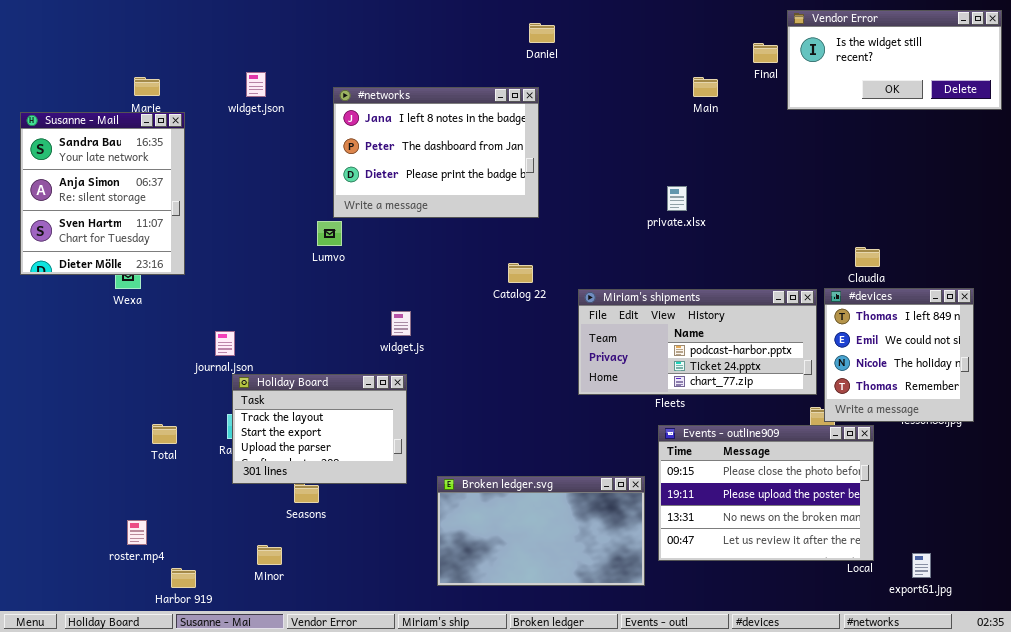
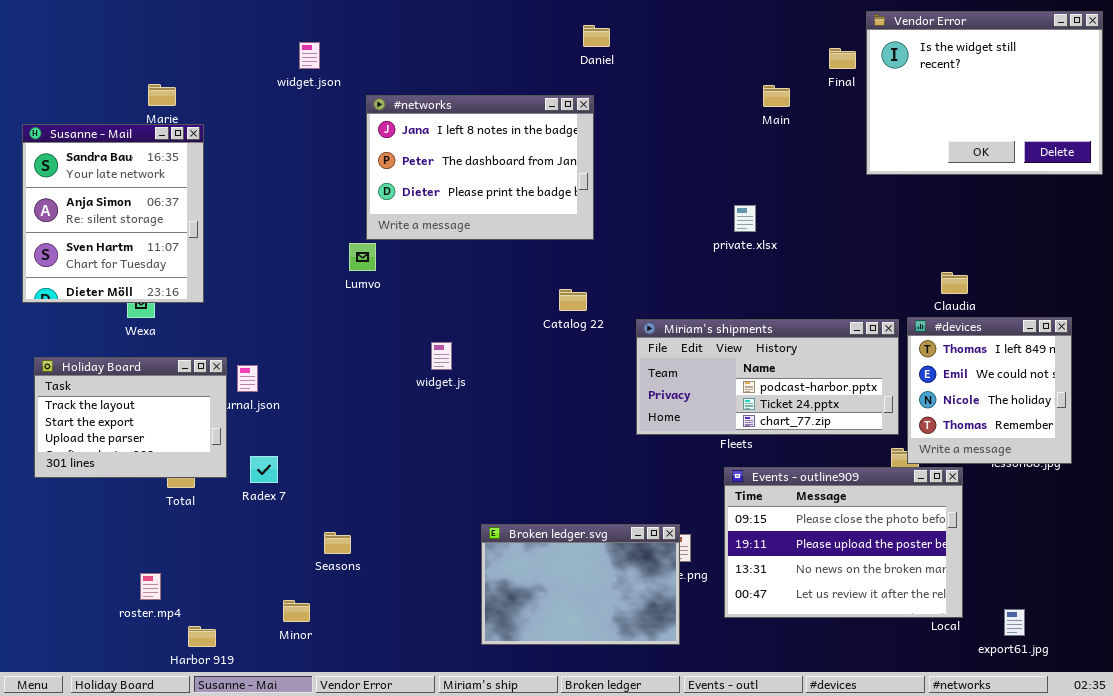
Vendor Error: [787,10,1002,110] -> [866,11,1103,175], resized
widget.json: [246,72,266,97] -> [299,42,320,69], moved
Holiday Board: [232,374,407,484] -> [34,357,227,478], moved
Broken ledger.svg: [437,476,645,586] -> [481,524,680,645], resized

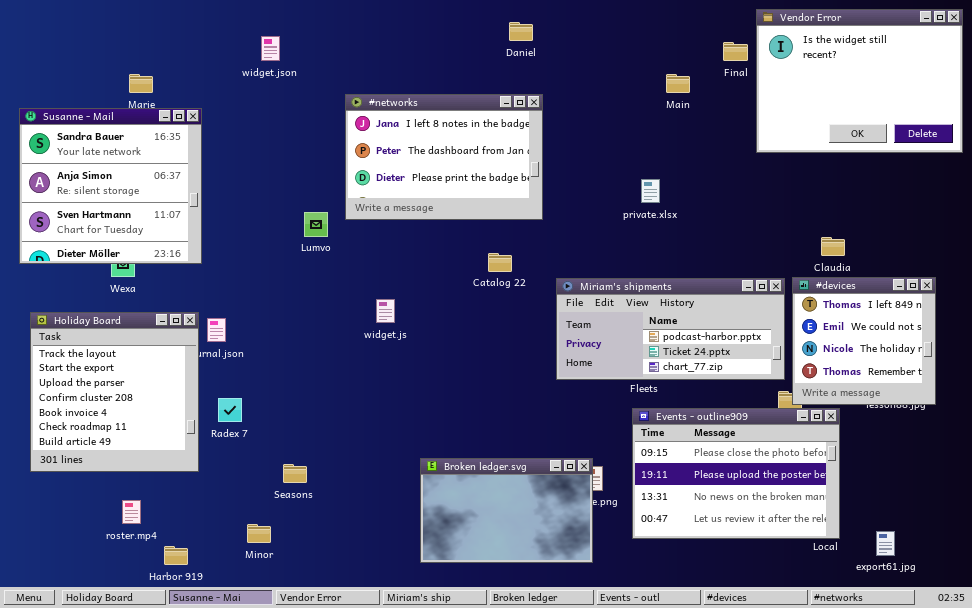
#networks: [366,95,594,240] -> [345,94,543,220], moved
Susanne - Mail: [22,124,204,303] -> [19,108,202,264], resized
Holiday Board: [34,357,227,478] -> [30,312,199,472], resized

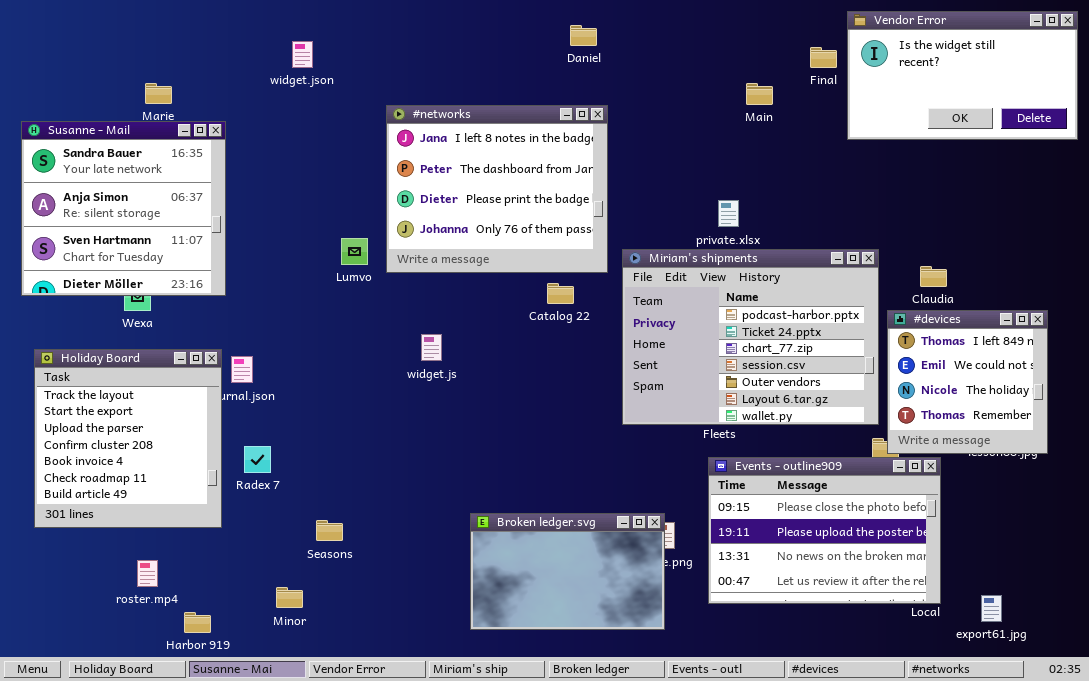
Vendor Error: [756,9,963,153] -> [847,11,1078,140], resized
#networks: [345,94,543,220] -> [386,105,608,273], resized
Miriam's shipments: [556,278,785,380] -> [622,249,879,425], resized

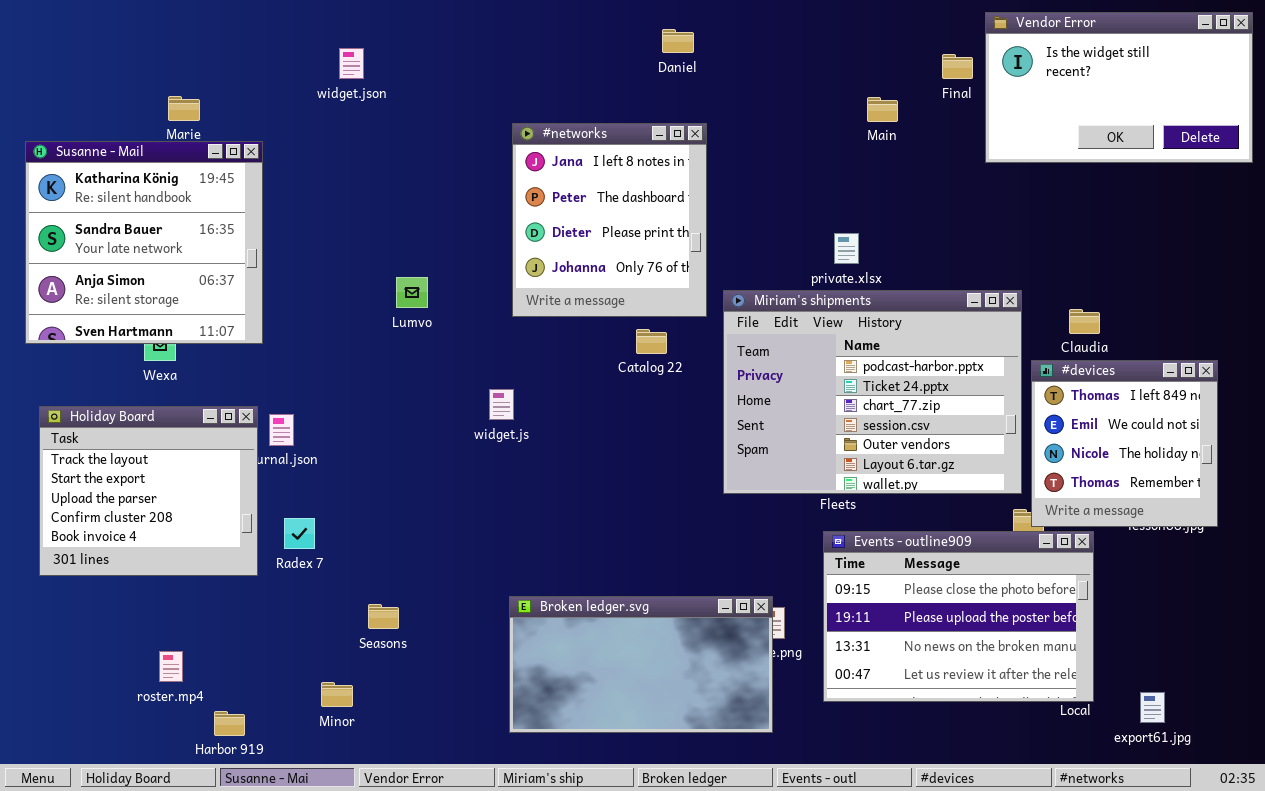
#networks: [386,105,608,273] -> [512,123,707,317], resized
Susanne - Mail: [21,121,226,296] -> [25,141,263,344], scrolled up 1 row
Holiday Board: [34,349,222,528] -> [39,406,258,576], resized
Broken ledger.svg: [470,513,665,630] -> [509,596,773,733], resized

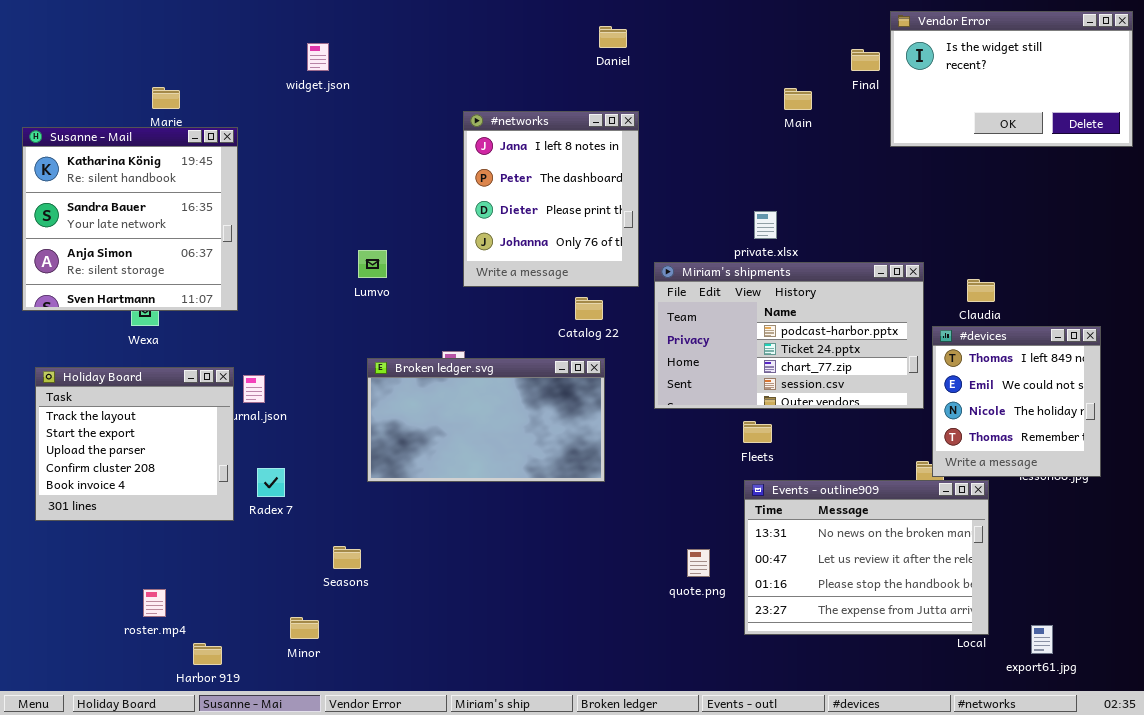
Miriam's shipments: [723,290,1022,494] -> [654,262,924,409], resized
Events - outline909: [823,531,1094,702] -> [744,480,989,635], scrolled down 2 rows
Broken ledger.svg: [509,596,773,733] -> [367,358,605,482], moved

